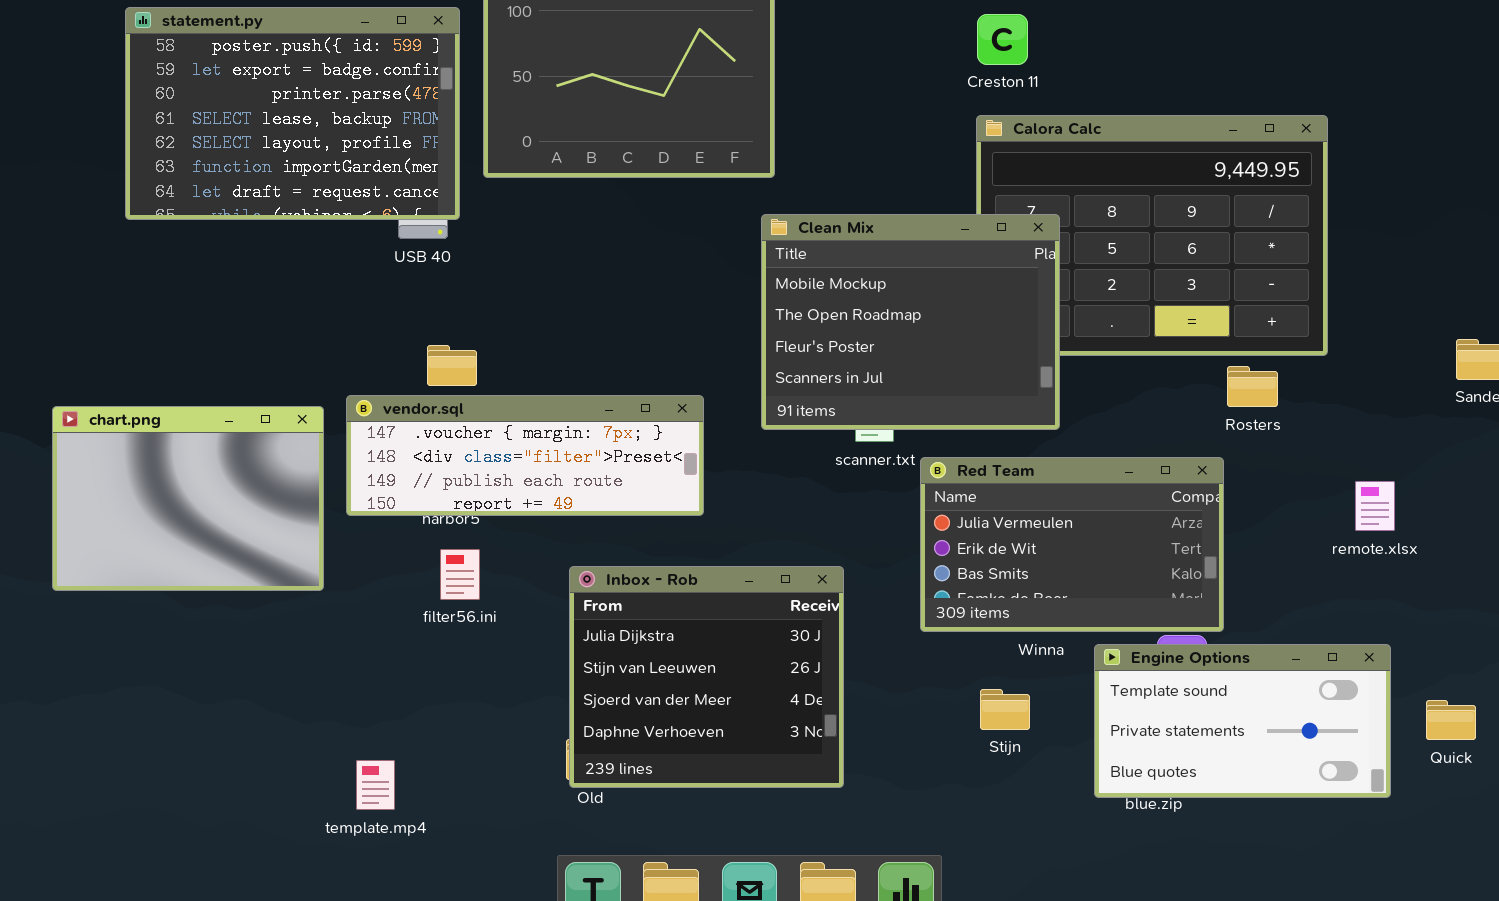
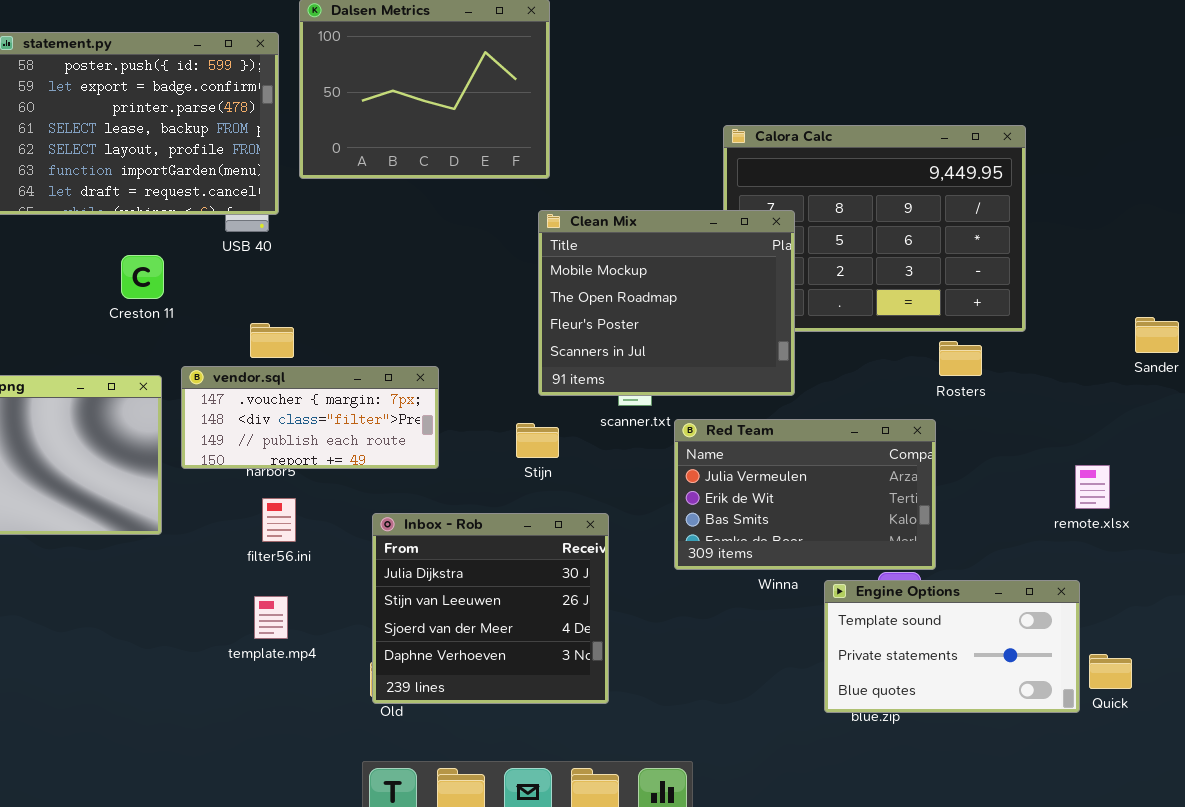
Creston 11: [977,14,1028,65] -> [121,255,164,299], moved
vendor.sql: [346,395,704,516] -> [181,366,439,469], resized
remote.xlsx: [1355,481,1395,531] -> [1075,465,1110,509], moved
Stijn: [980,689,1030,730] -> [516,423,559,458], moved
Quick: [1426,700,1476,740] -> [1089,654,1132,689], moved
template.mp4: [356,760,395,810] -> [254,596,288,639], moved

